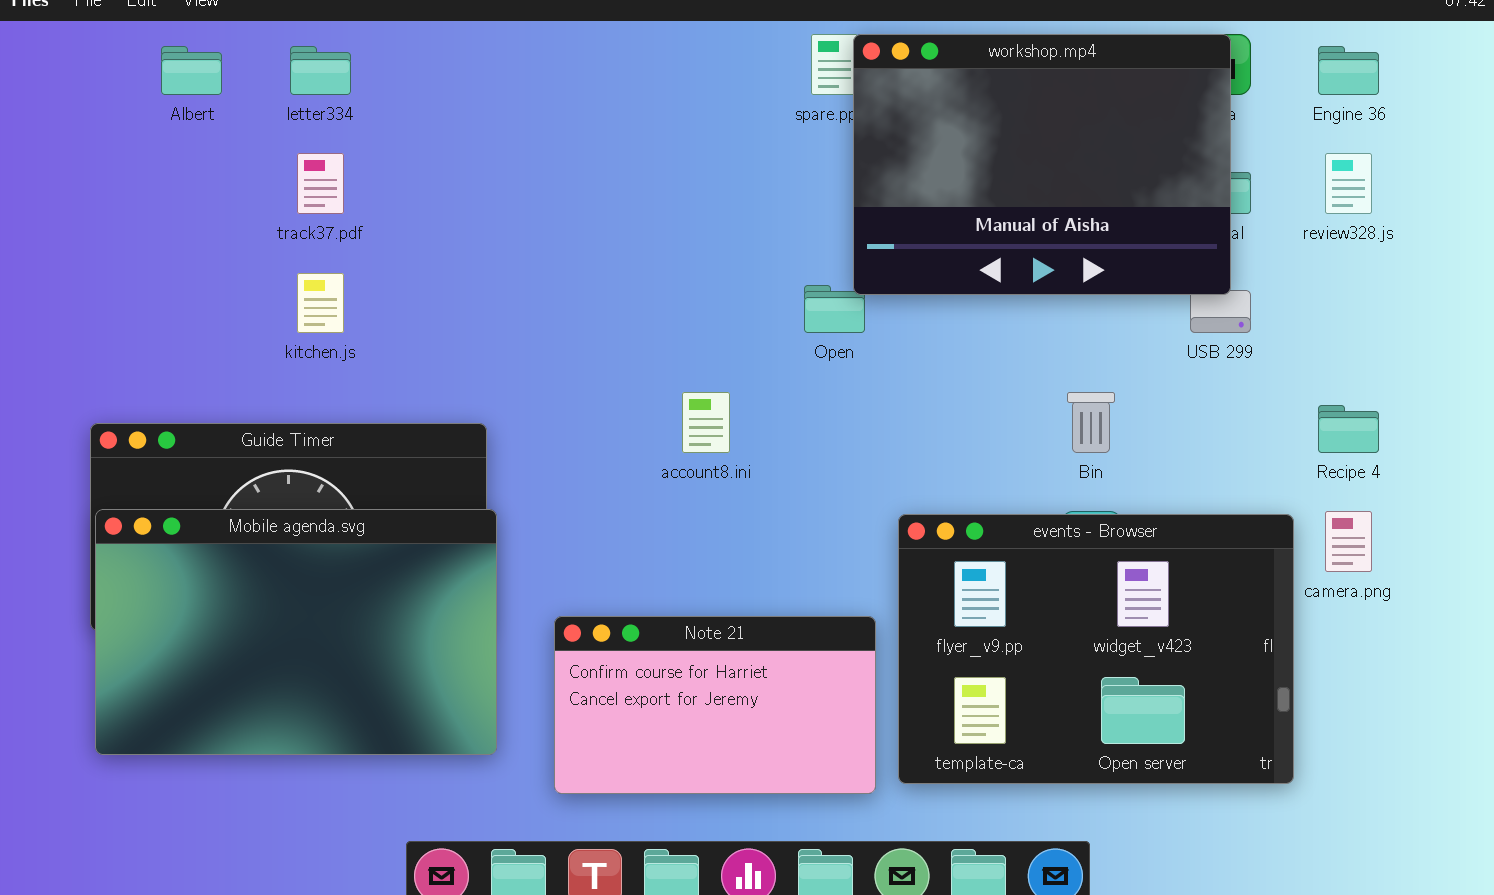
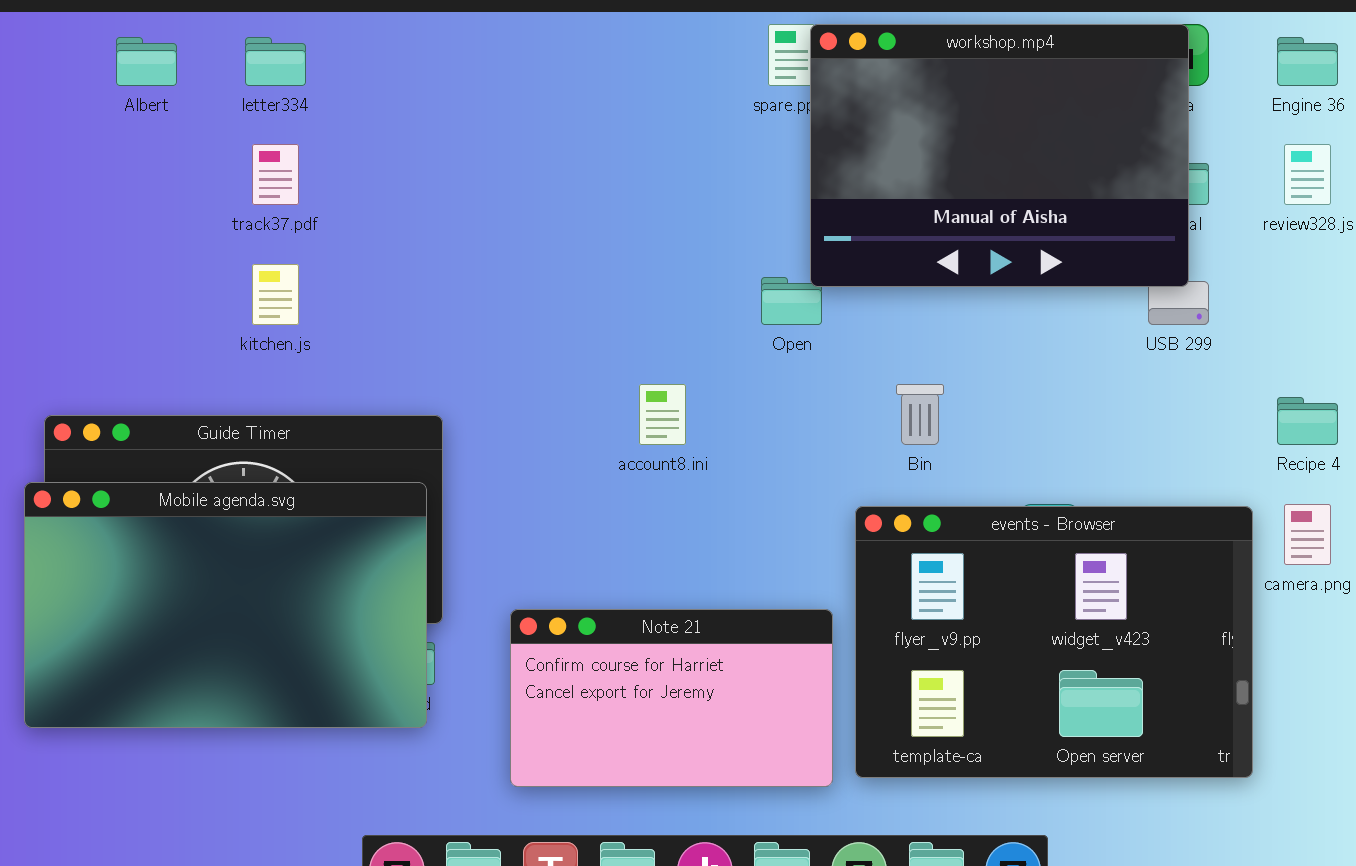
Bin: [1067,392,1115,453] -> [896,384,944,445], moved
Mobile agenda.svg: [95,509,497,755] -> [24,482,427,728], moved

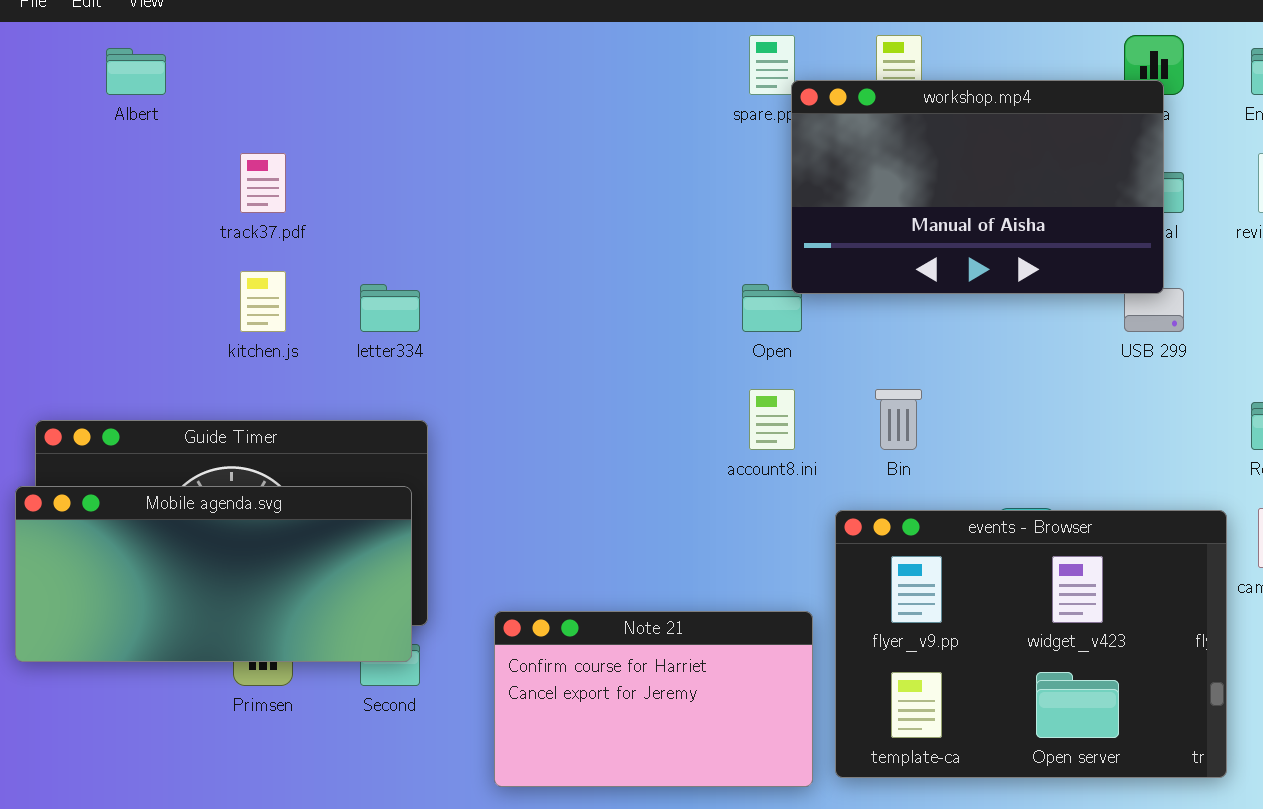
workshop.mp4: [810,24,1189,287] -> [791,80,1164,294], resized
letter334: [245,37,306,86] -> [360,284,420,332], moved
account8.ini: [639,384,686,445] -> [749,389,795,450], moved
Mobile agenda.svg: [24,482,427,728] -> [15,486,412,662], resized

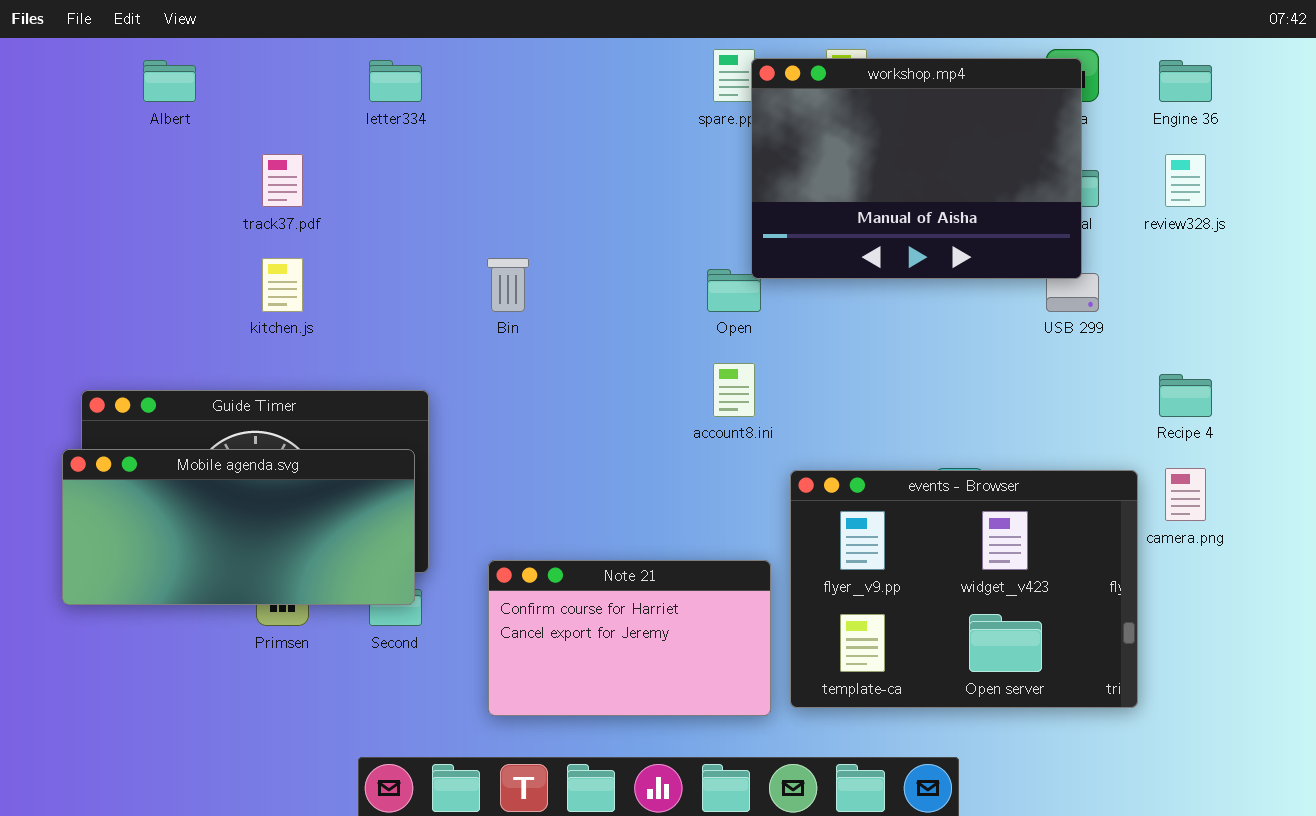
workshop.mp4: [791,80,1164,294] -> [751,58,1082,279], resized
letter334: [360,284,420,332] -> [369,60,422,102], moved
Bin: [875,389,922,450] -> [487,258,529,312], moved

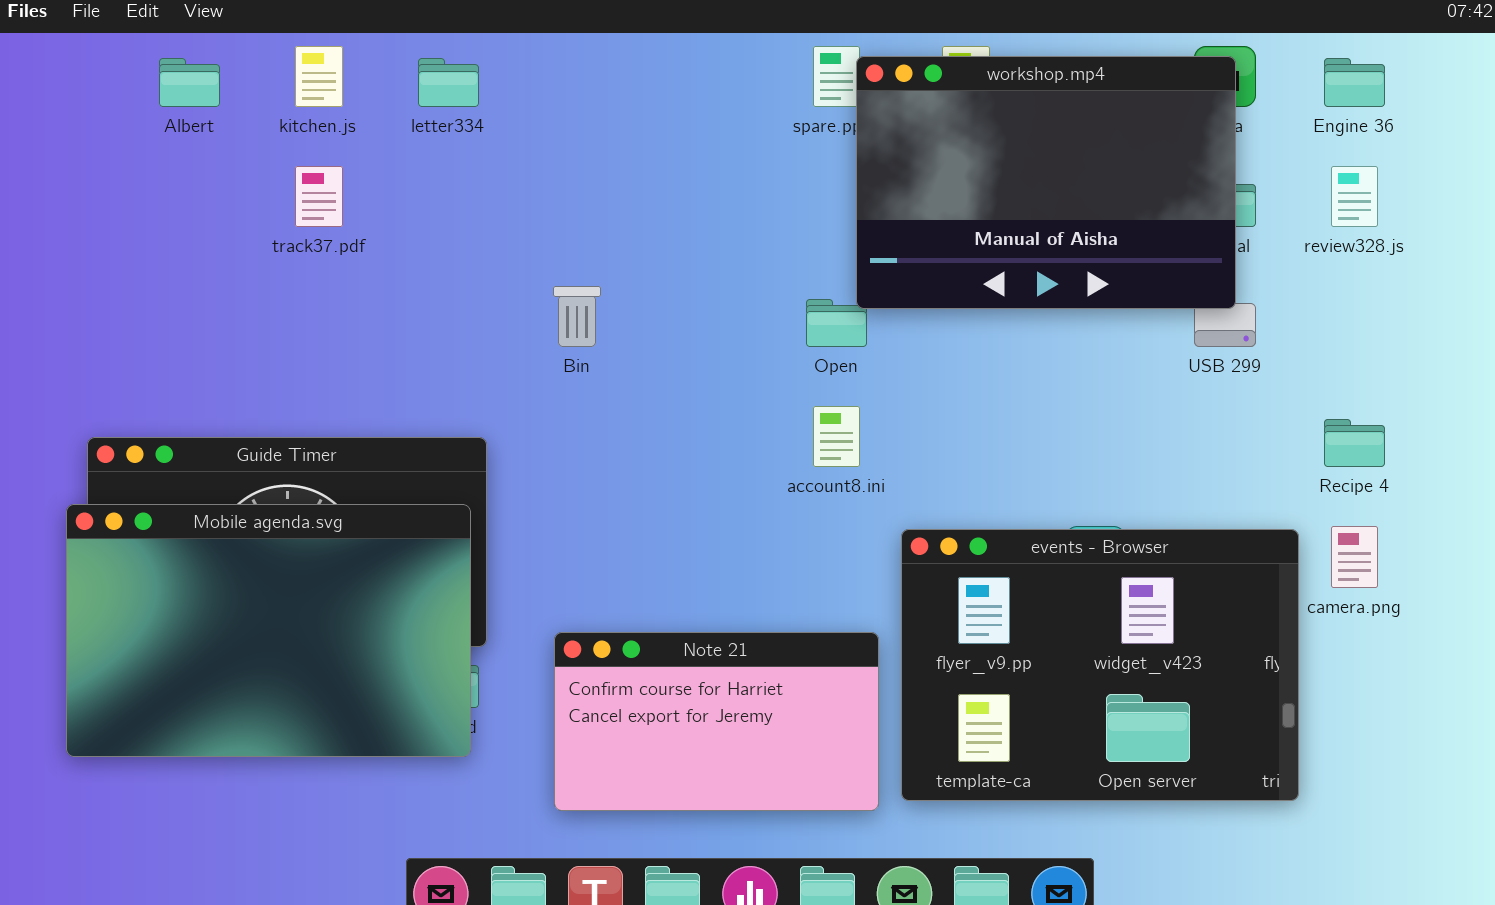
kitchen.js: [262,258,303,312] -> [295,46,343,107], moved
Mobile agenda.svg: [62,449,415,605] -> [66,504,471,757], resized

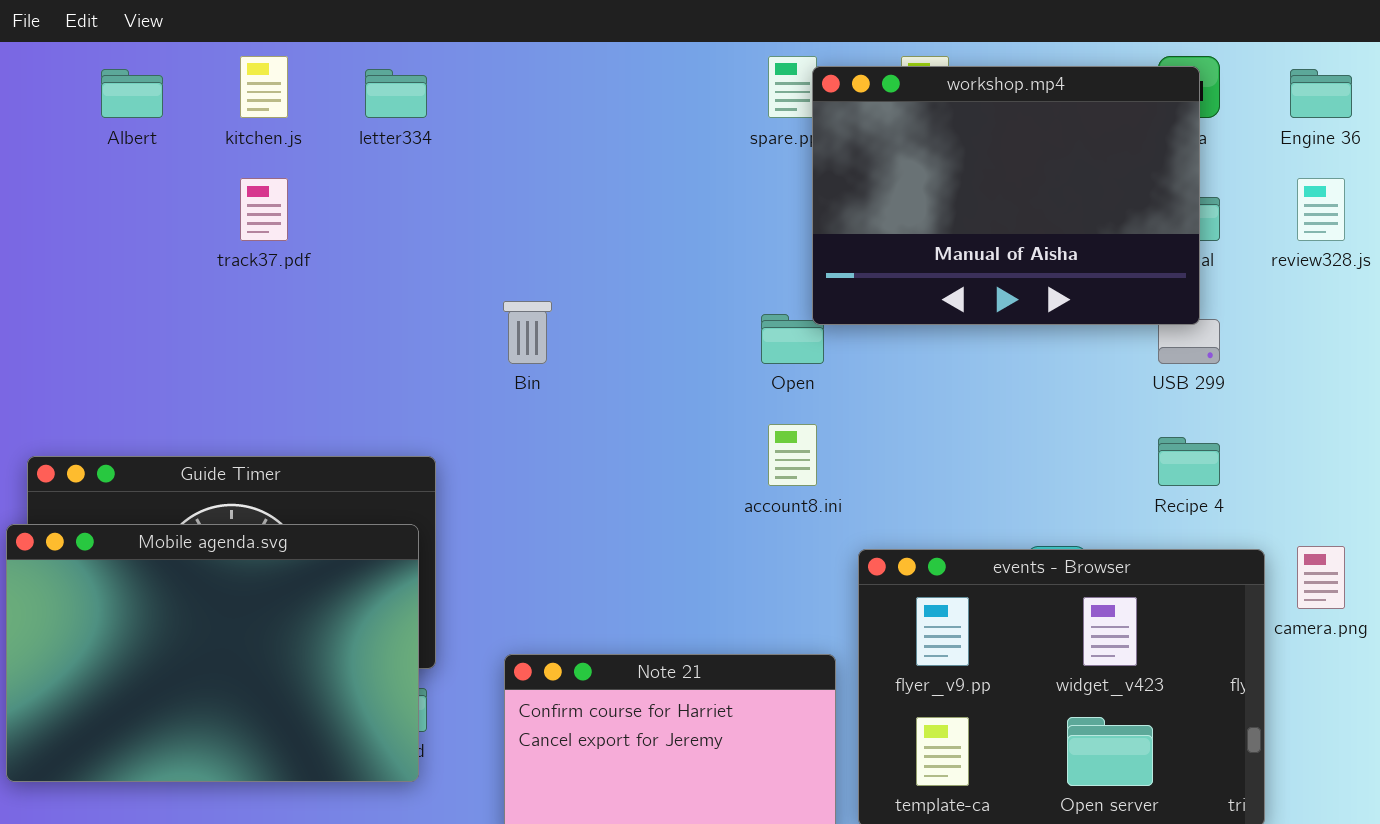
Recipe 4: [1324,419,1385,467] -> [1158,437,1220,486], moved

